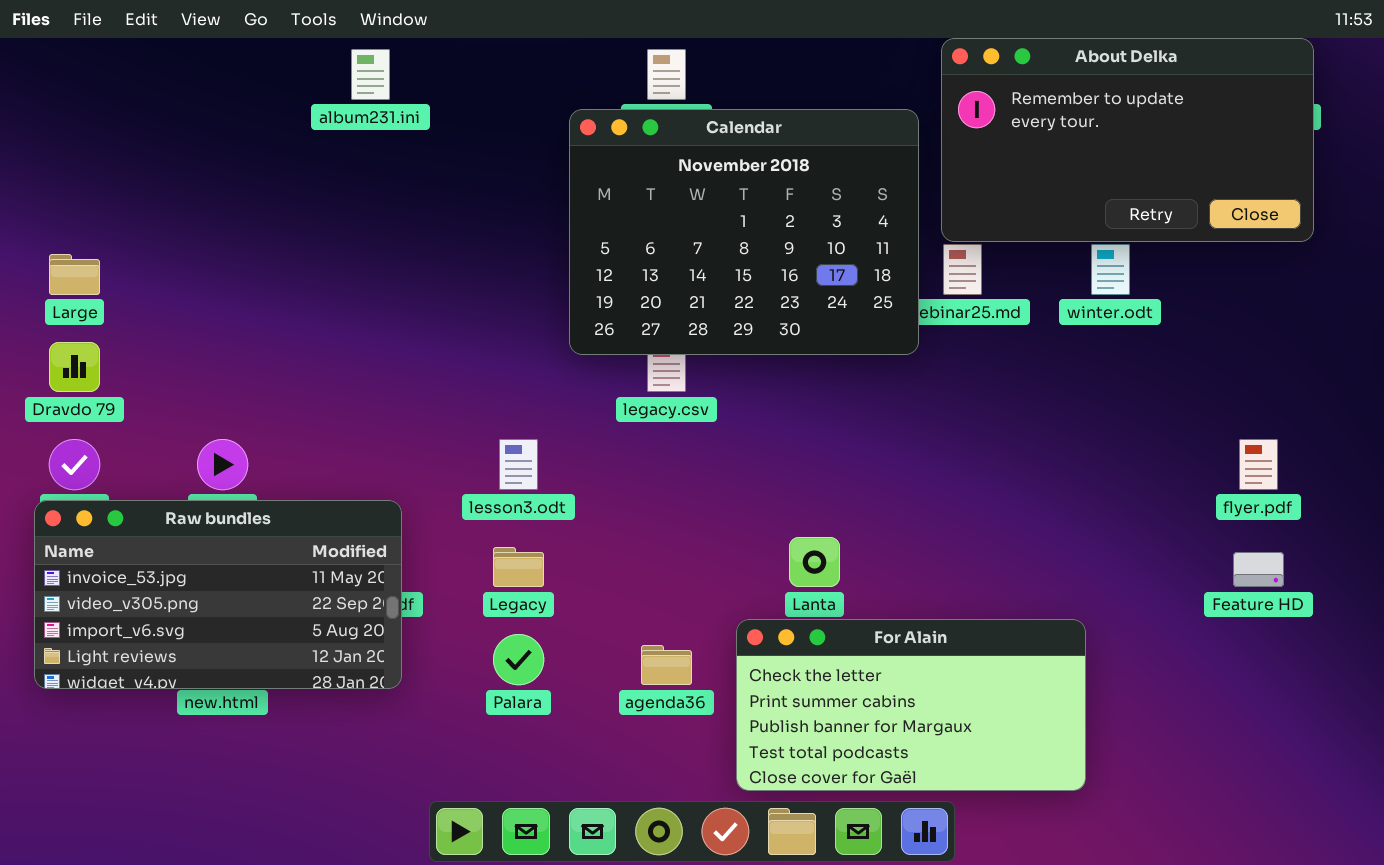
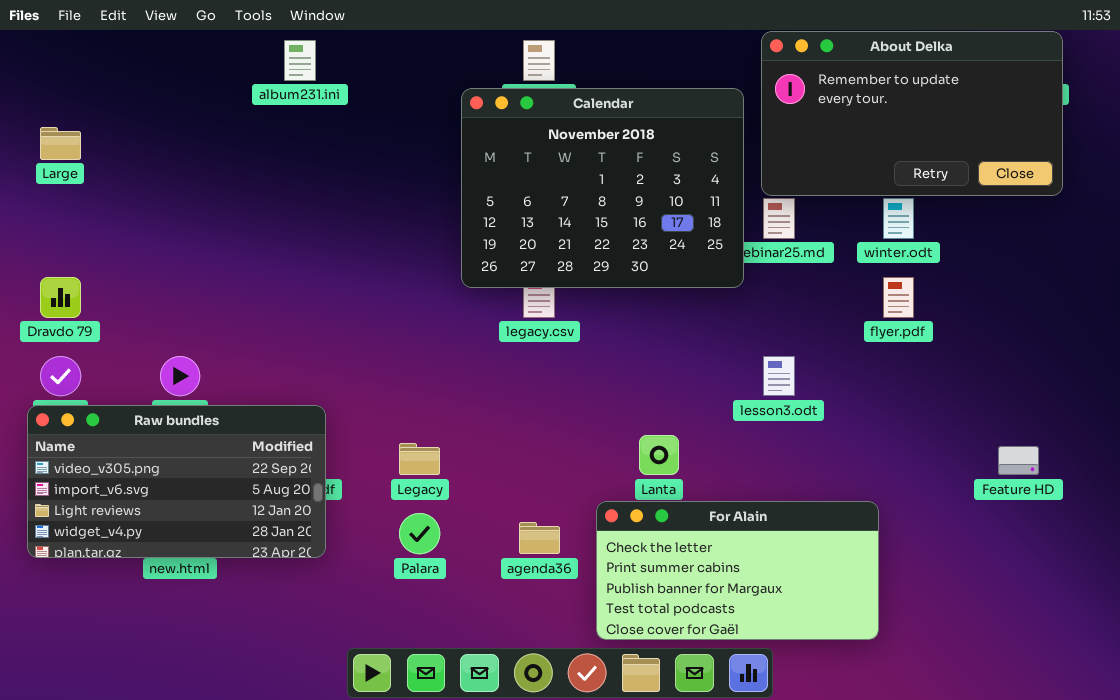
Large: [49,254,100,295] -> [40,127,81,160], moved
lesson3.odt: [499,439,538,490] -> [763,356,795,396], moved
flyer.pdf: [1239,439,1278,490] -> [883,277,914,318], moved
Raw bundles: [34,500,402,689] -> [27,405,326,558], scrolled down 1 row

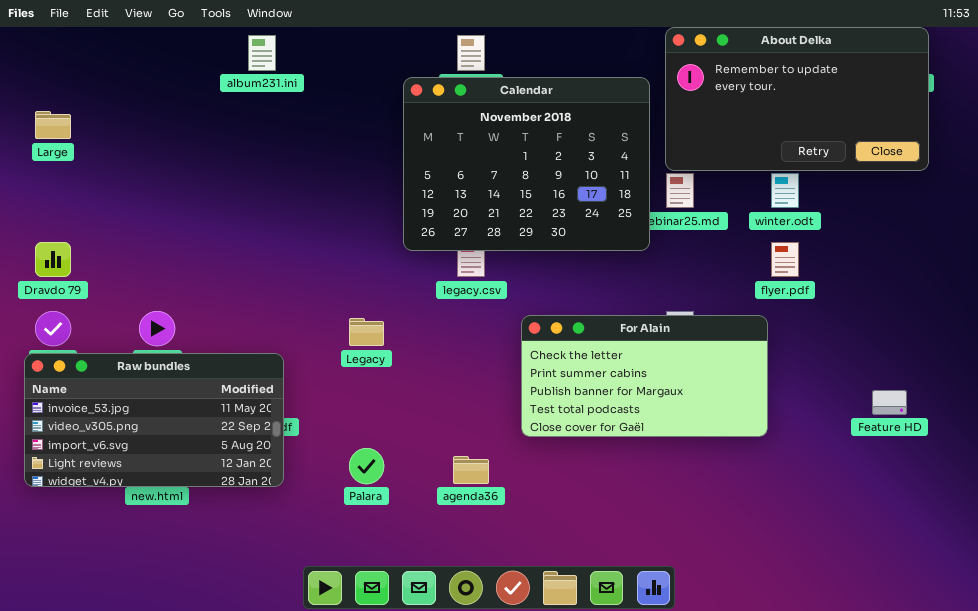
Raw bundles: [27,405,326,558] -> [24,353,284,487], scrolled up 1 row
Legacy: [399,443,440,475] -> [349,318,384,346], moved
For Alain: [596,501,879,640] -> [521,315,768,437], moved

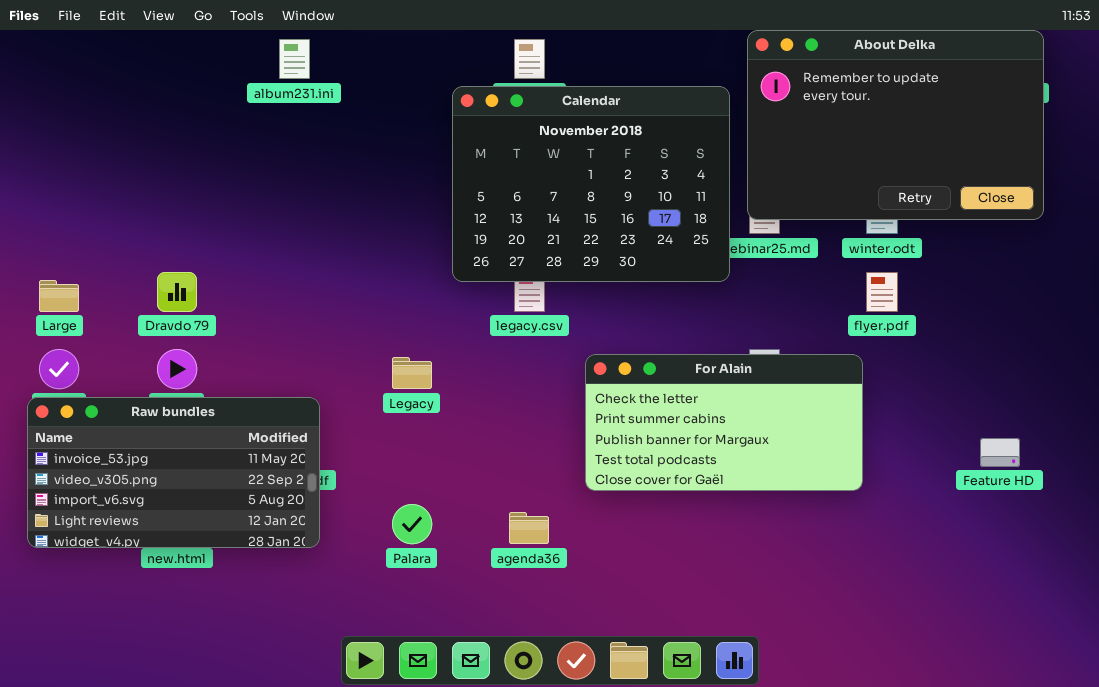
About Delka: [665,27,929,171] -> [747,30,1044,220], resized
Large: [35,111,71,139] -> [39,280,79,312], moved
Dravdo 79: [35,242,71,277] -> [157,272,197,312], moved

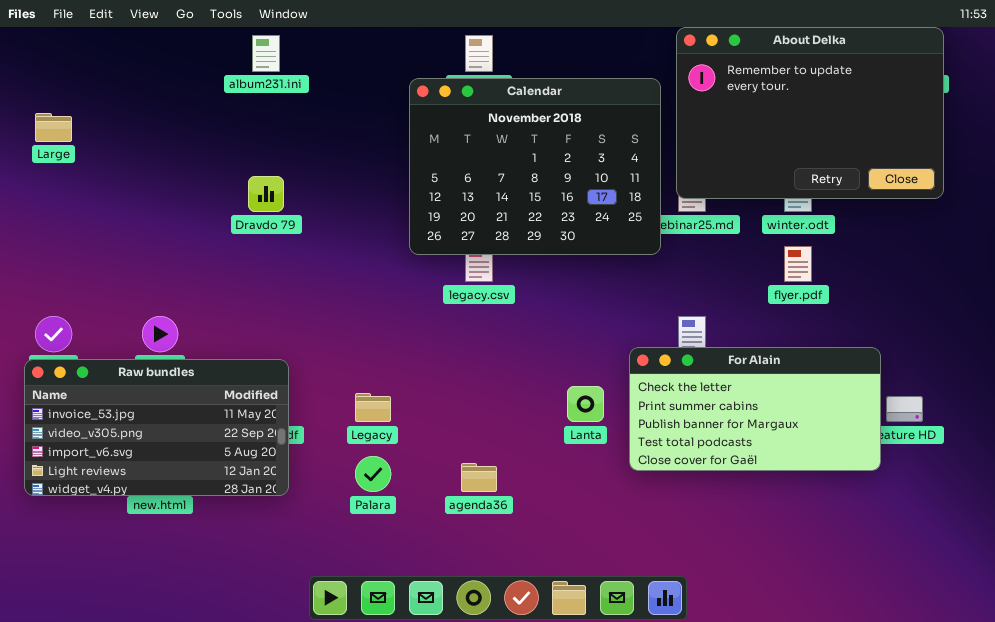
Dravdo 79: [157,272,197,312] -> [248,176,284,212], moved
Large: [39,280,79,312] -> [35,113,72,142], moved
For Alain: [585,354,863,491] -> [629,347,881,471], moved
Legacy: [392,357,432,389] -> [355,393,391,422], moved

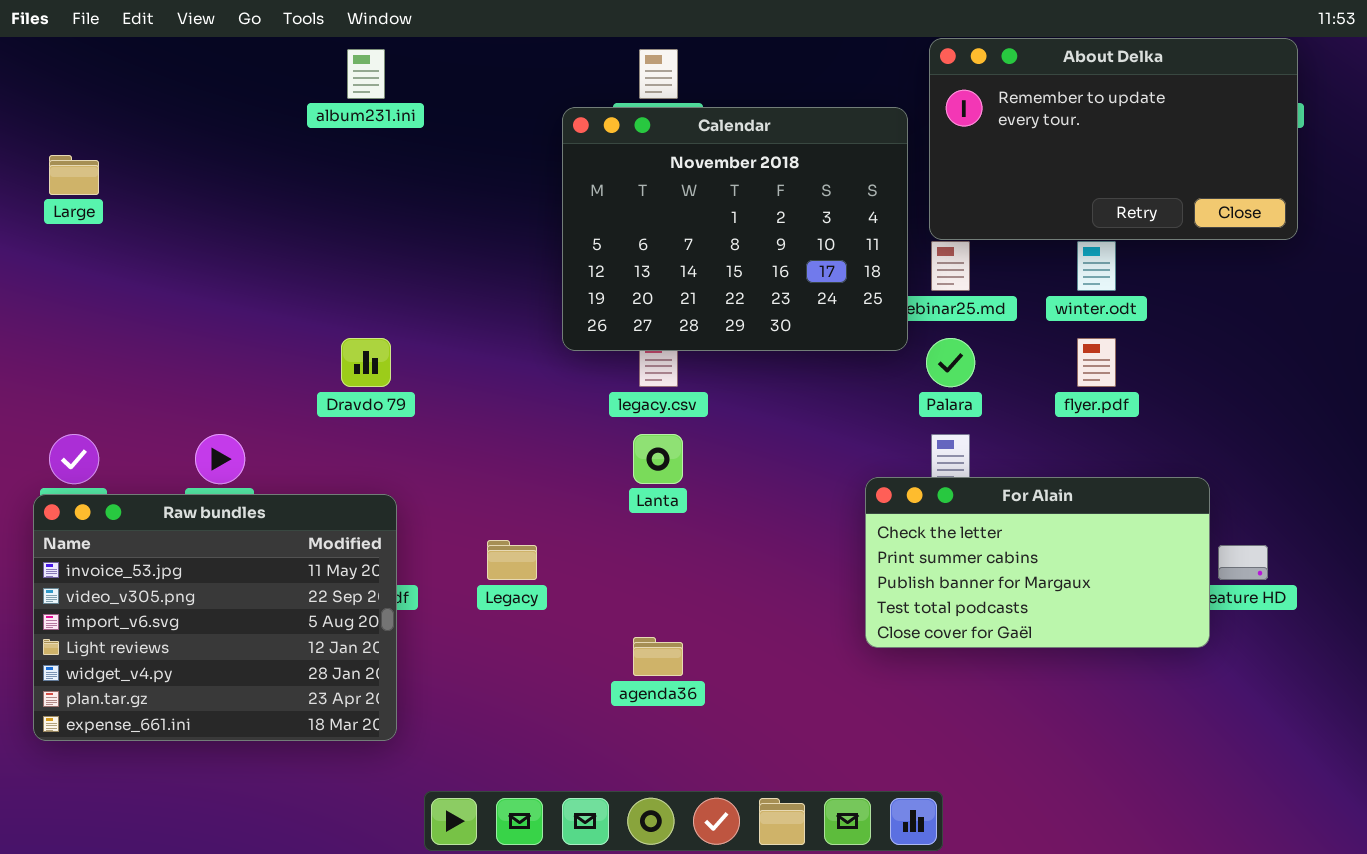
About Delka: [676,27,944,199] -> [929,38,1298,240], resized
Dravdo 79: [248,176,284,212] -> [341,338,391,387], moved
Raw bundles: [24,359,289,496] -> [33,494,397,741], resized
Lanta: [567,386,604,422] -> [633,434,683,484], moved
Palara: [355,456,391,492] -> [926,338,975,387], moved

